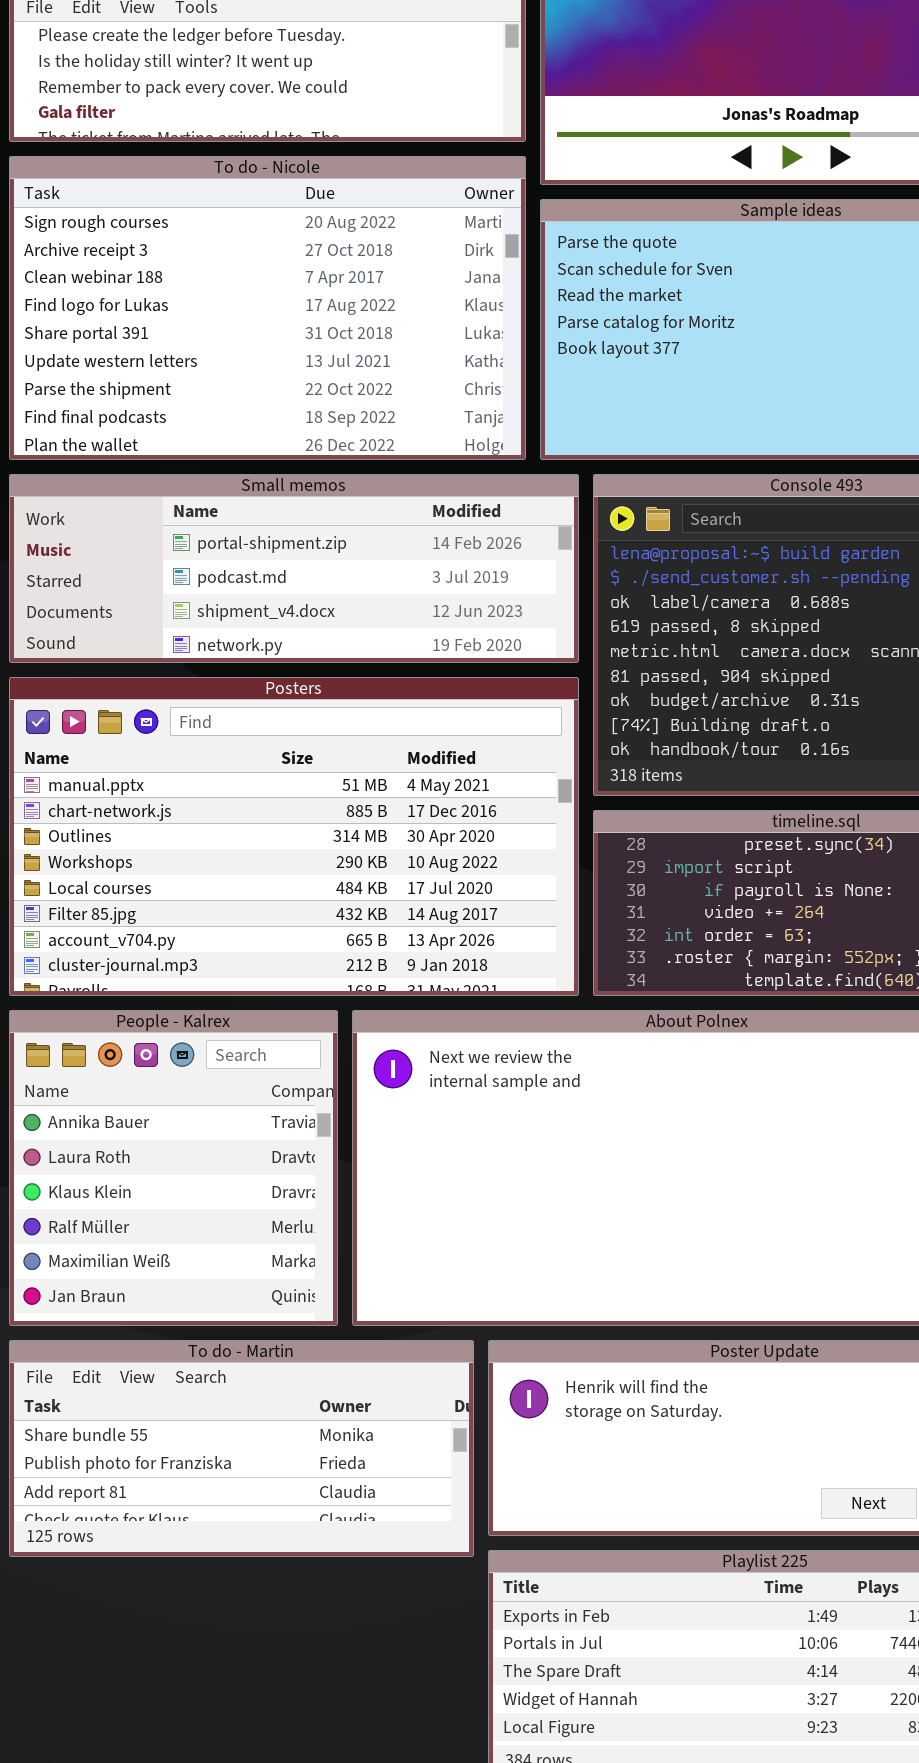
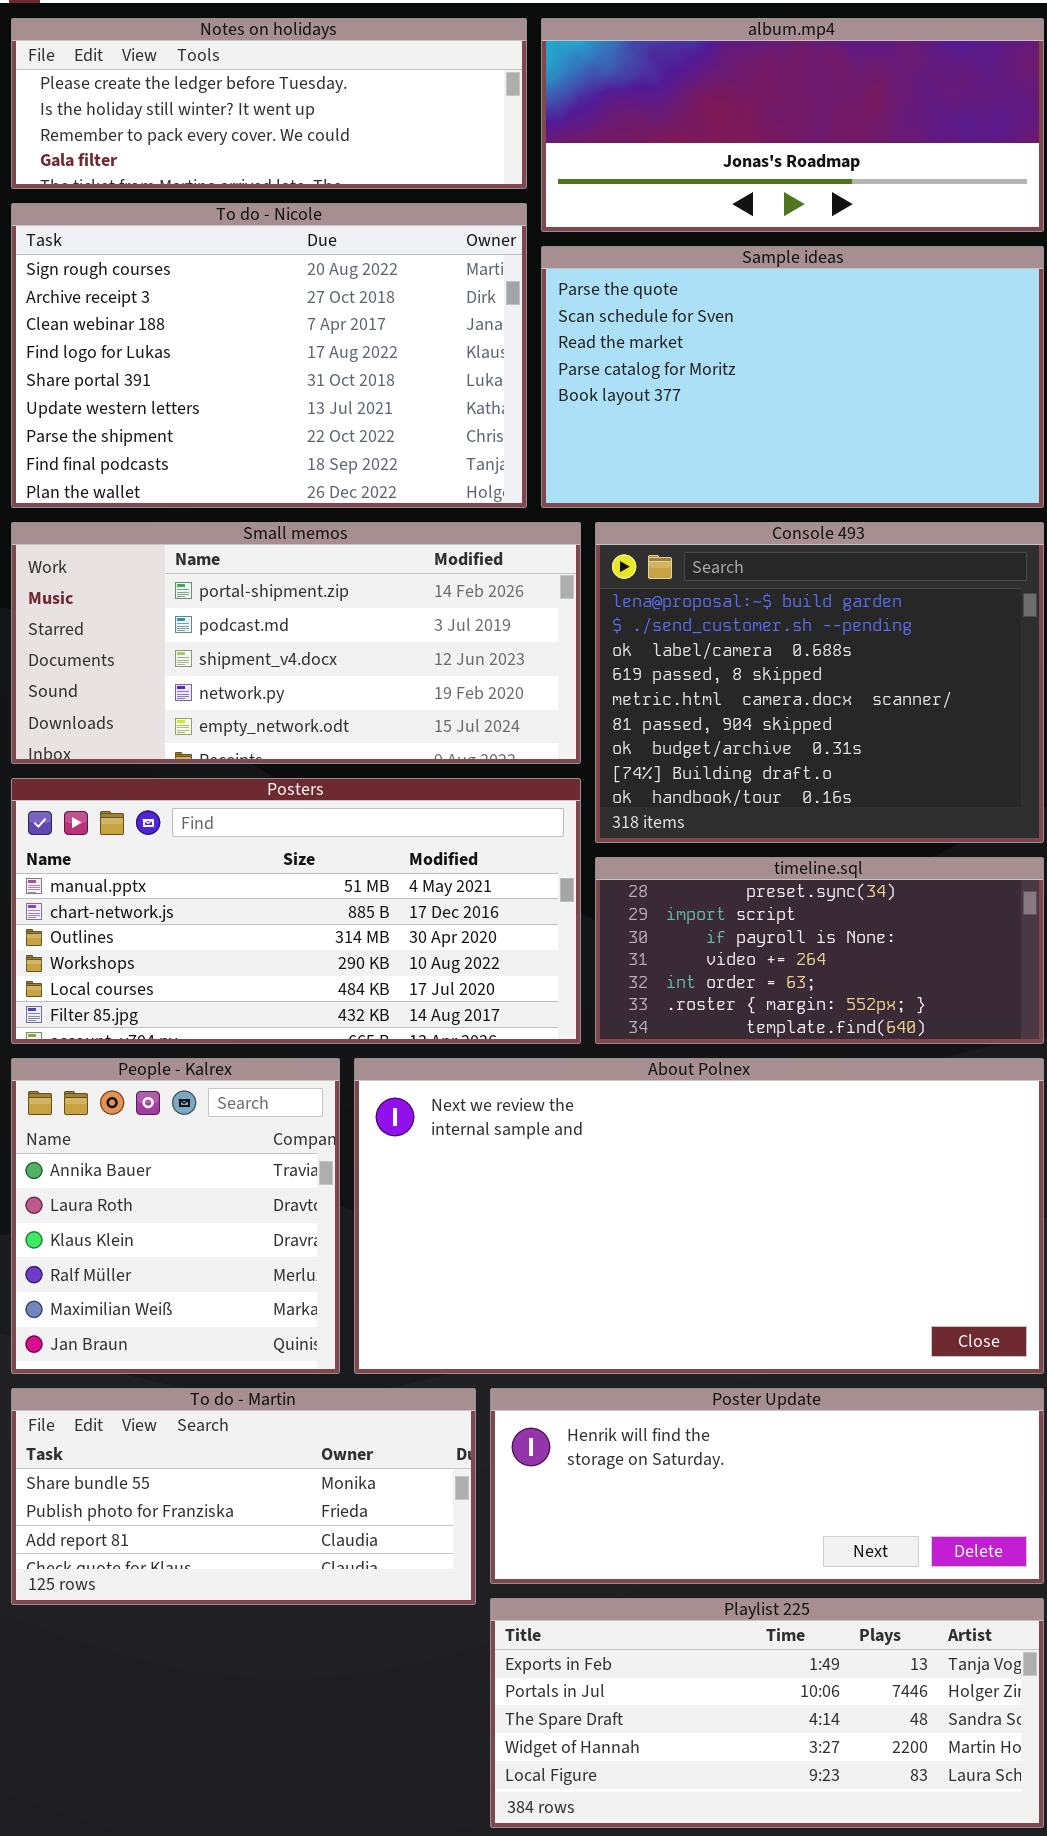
Small memos: [9,474,579,663] -> [11,522,581,764], resized
Posters: [9,677,579,996] -> [11,778,581,1044], resized

